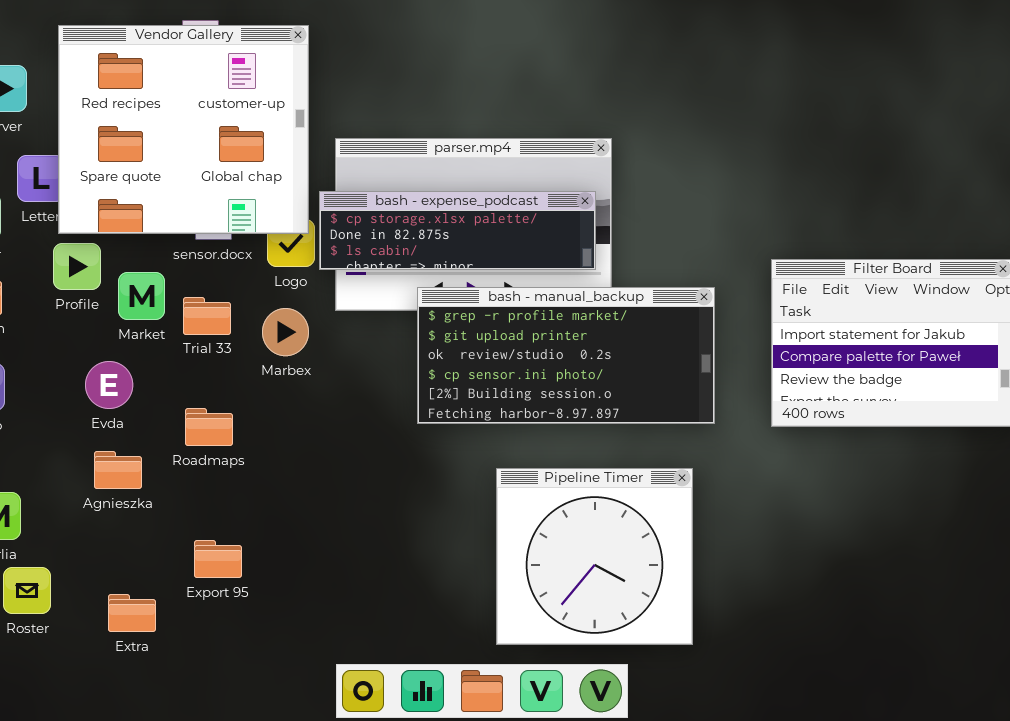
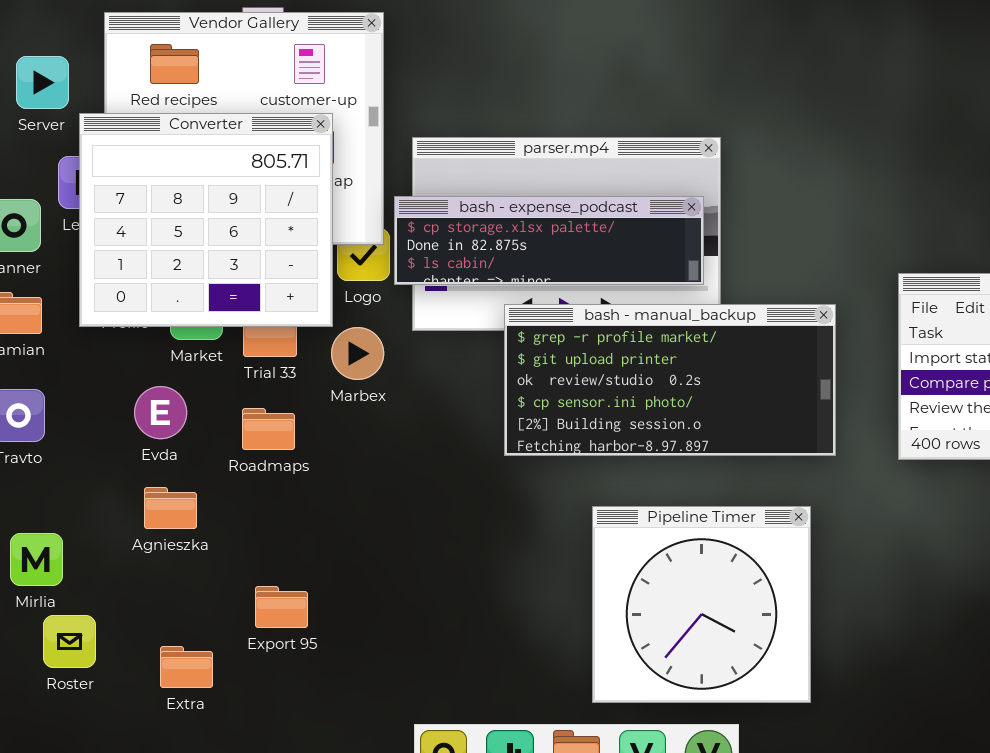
Converter: none -> [79,113,333,327], opened
Roadmaps: [185,408,233,446] -> [242,408,295,450], moved

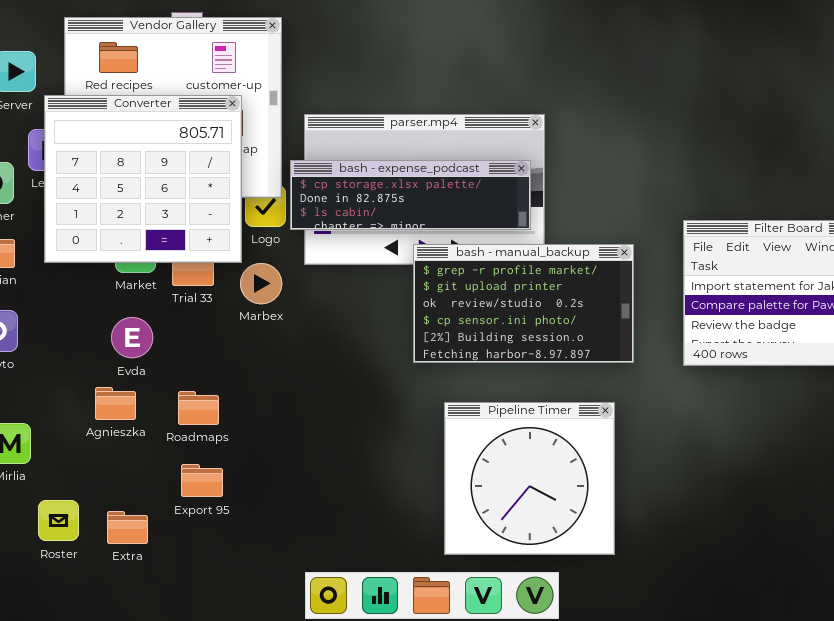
bash - manual_backup: [504,304,836,456] -> [413,244,634,363], resized
Evda: [134,386,187,439] -> [111,317,153,358], moved
Roadmaps: [242,408,295,450] -> [178,391,219,425], moved
Roster: [43,615,96,668] -> [38,500,79,541], moved

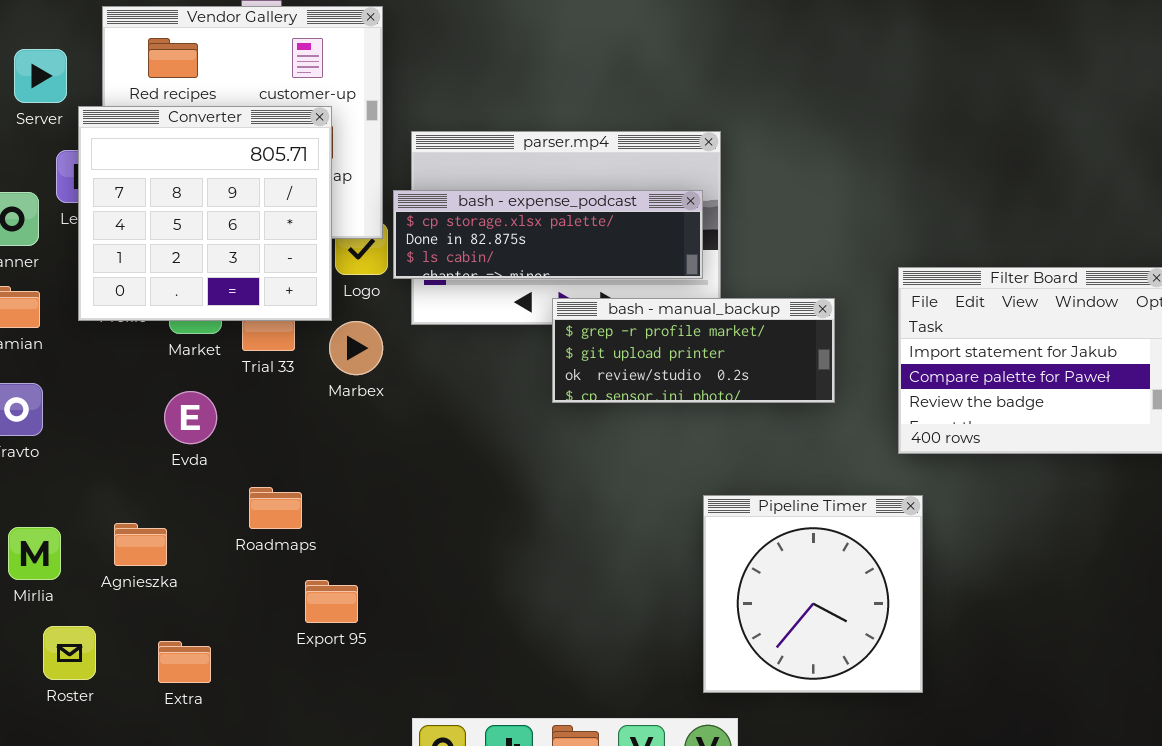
bash - manual_backup: [413,244,634,363] -> [552,298,835,403], resized
Agnieszka: [95,387,136,420] -> [114,523,167,566], moved
Pipeline Timer: [444,402,615,555] -> [703,495,923,693], moved
Export 95: [181,464,223,497] -> [305,580,358,623], moved
Roster: [38,500,79,541] -> [43,626,96,680], moved

